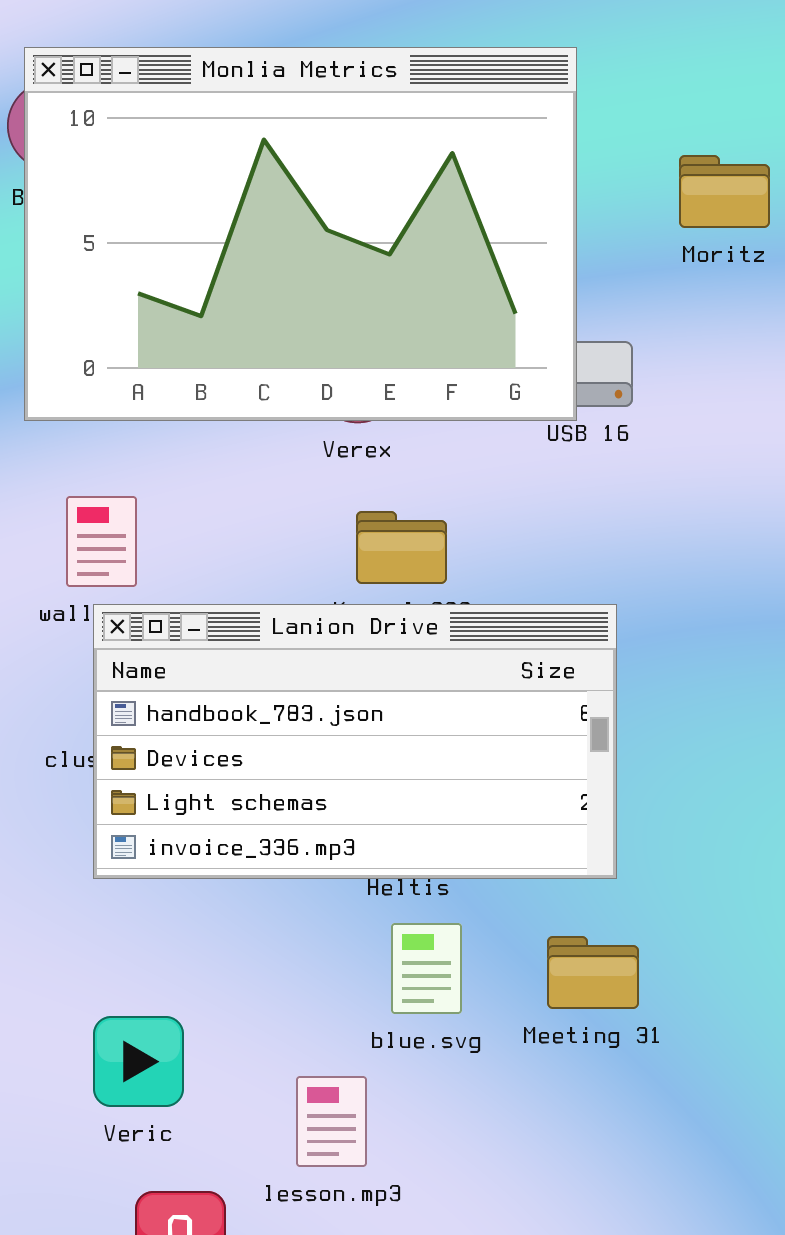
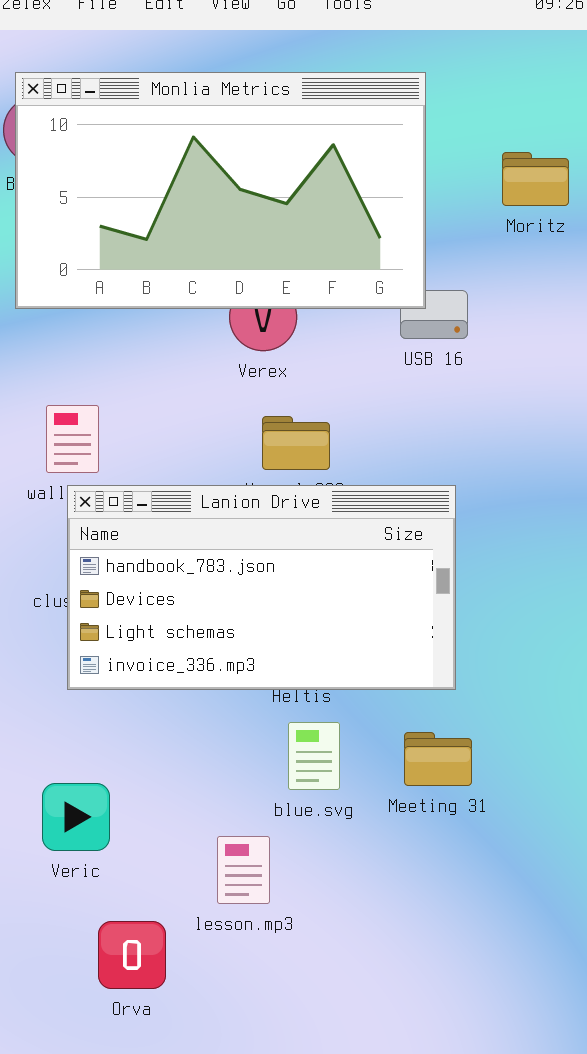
Monlia Metrics: [24,47,577,421] -> [15,72,426,309], resized
Veric: [93,1016,184,1107] -> [42,783,110,851], moved

